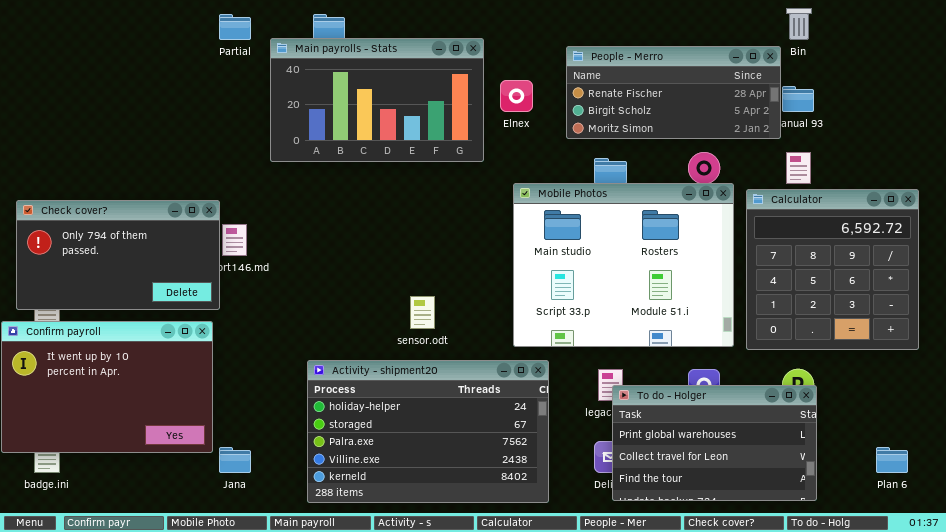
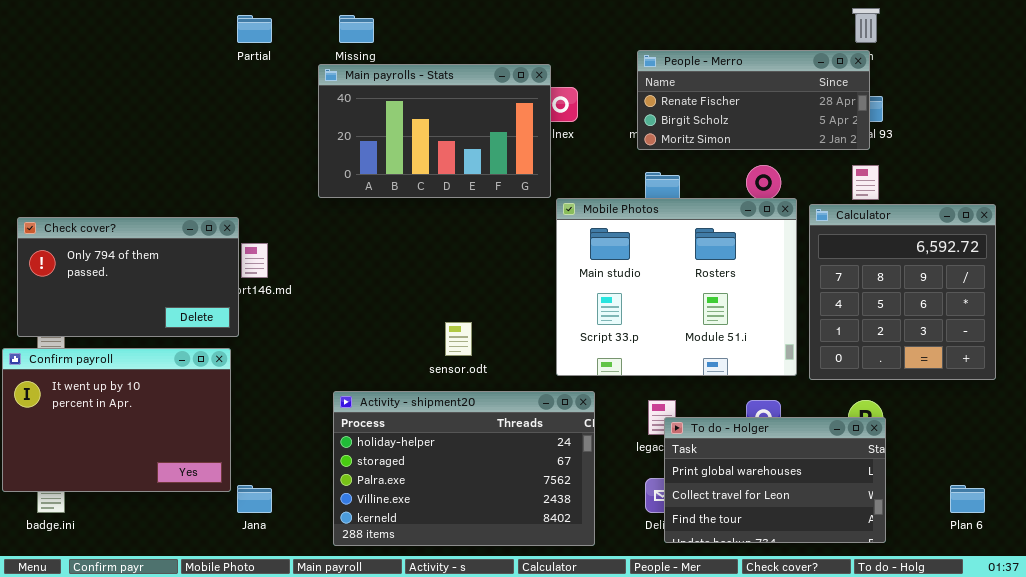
Main payrolls - Stats: [270,38,484,162] -> [318,64,551,198], moved
People - Merro: [566,46,781,139] -> [637,50,870,150], moved

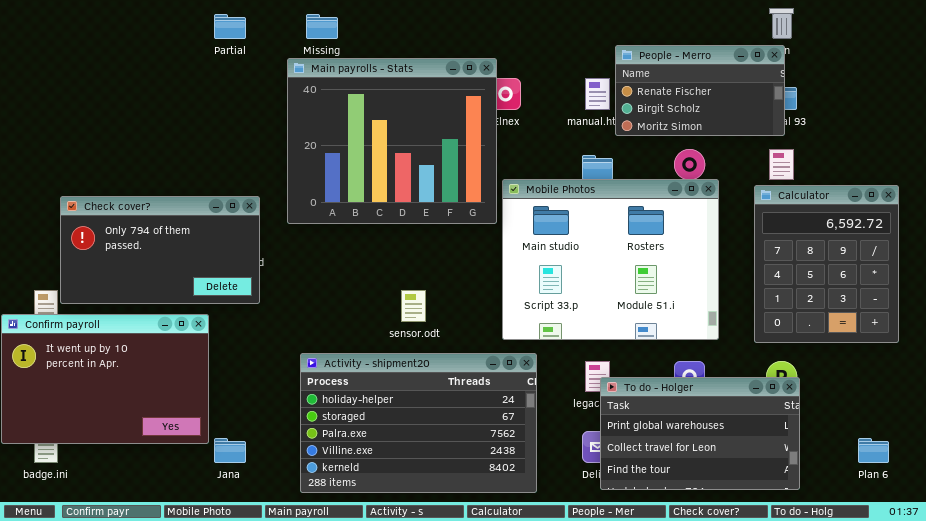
People - Merro: [637,50,870,150] -> [615,45,785,136], resized
Main payrolls - Stats: [318,64,551,198] -> [287,58,497,224], resized
Calculator: [809,204,996,380] -> [754,185,899,343], resized
Check cover?: [17,217,239,337] -> [60,196,260,304], moved

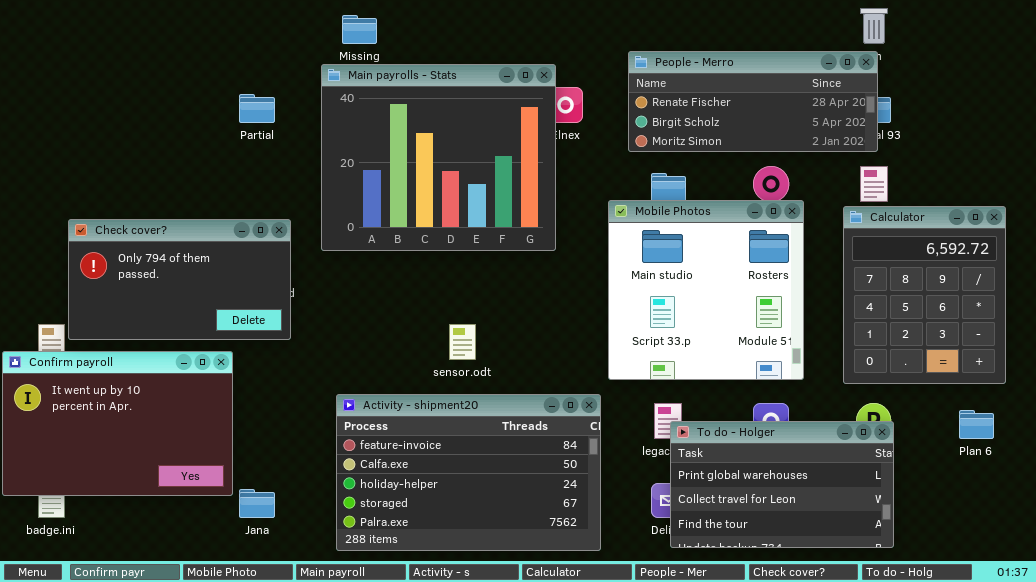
Partial: [214,14,246,39] -> [239,94,275,123], moved
People - Merro: [615,45,785,136] -> [628,51,878,152], resized
Mobile Photos: [502,179,719,340] -> [608,200,804,380], resized
Activity - shipment20: [300,353,537,493] -> [336,394,601,551], scrolled up 2 rows
Plan 6: [858,438,889,463] -> [959,410,994,439], moved

